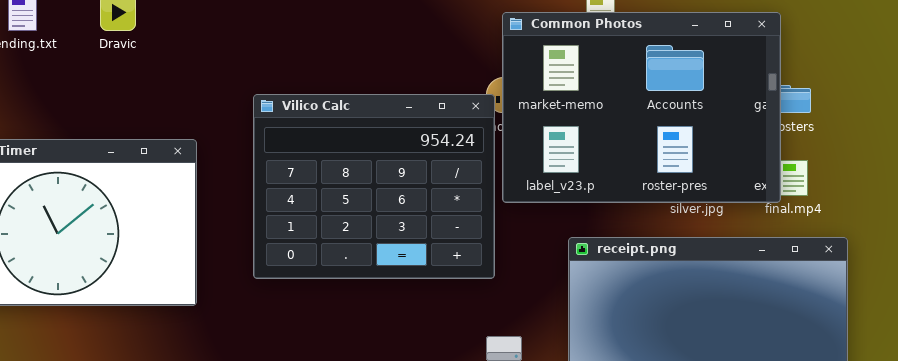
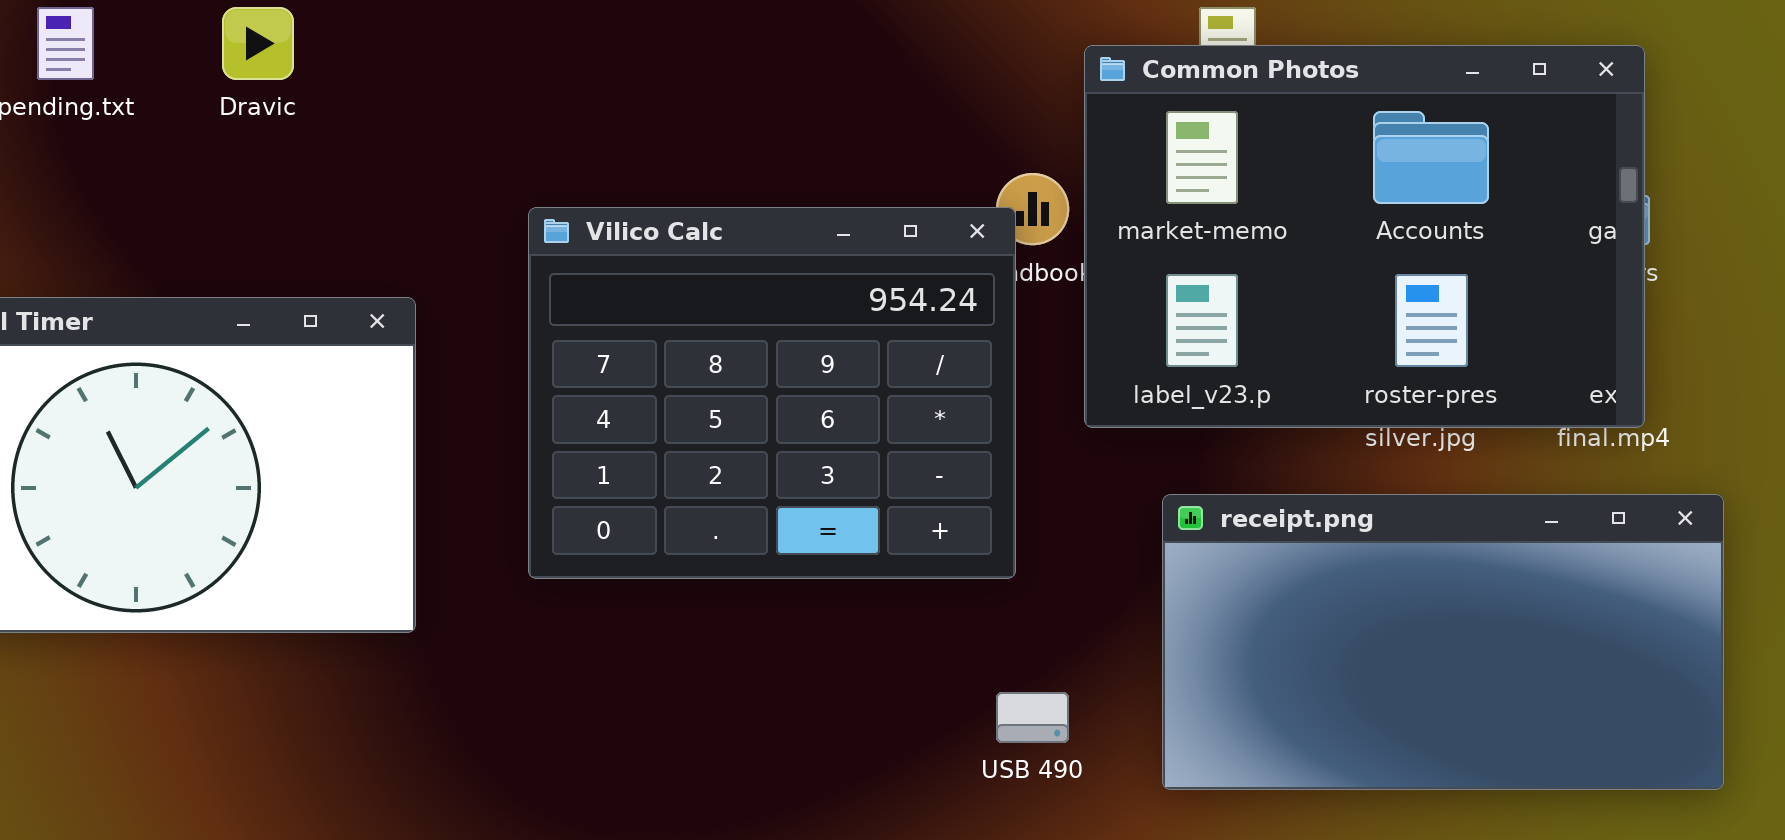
Common Photos: [502,12,781,203] -> [1084,45,1645,428], moved

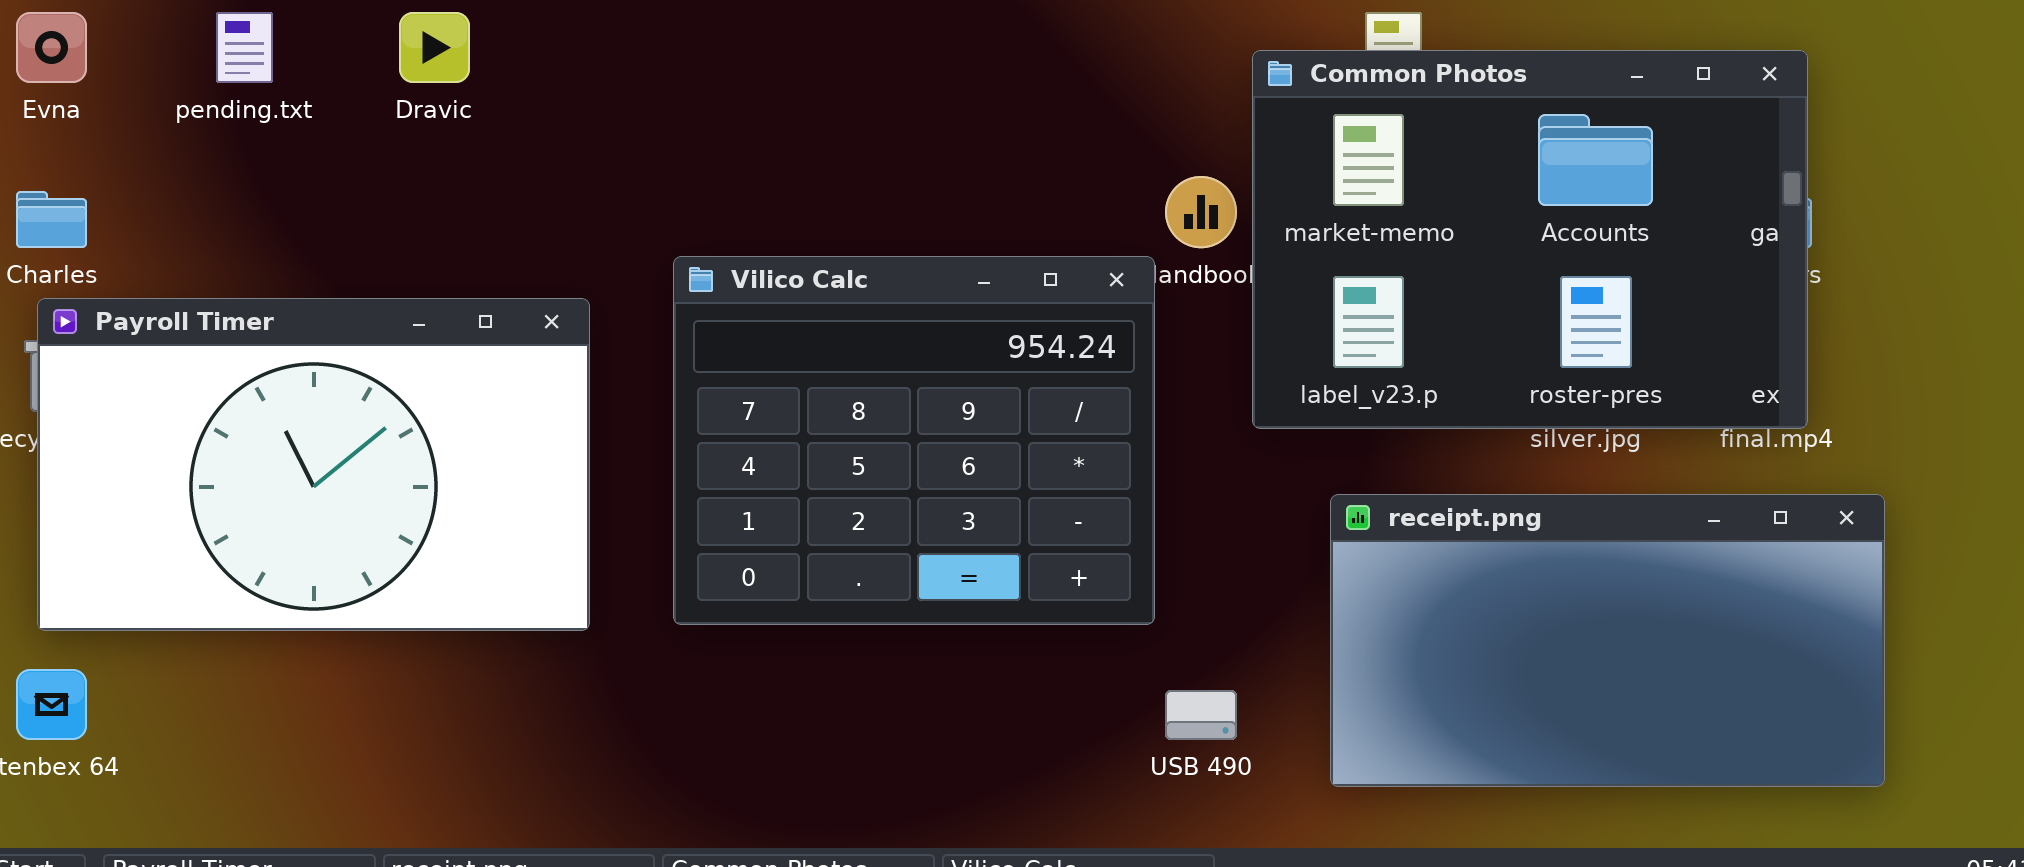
Vilico Calc: [528,207,1016,579] -> [673,256,1155,625], moved

